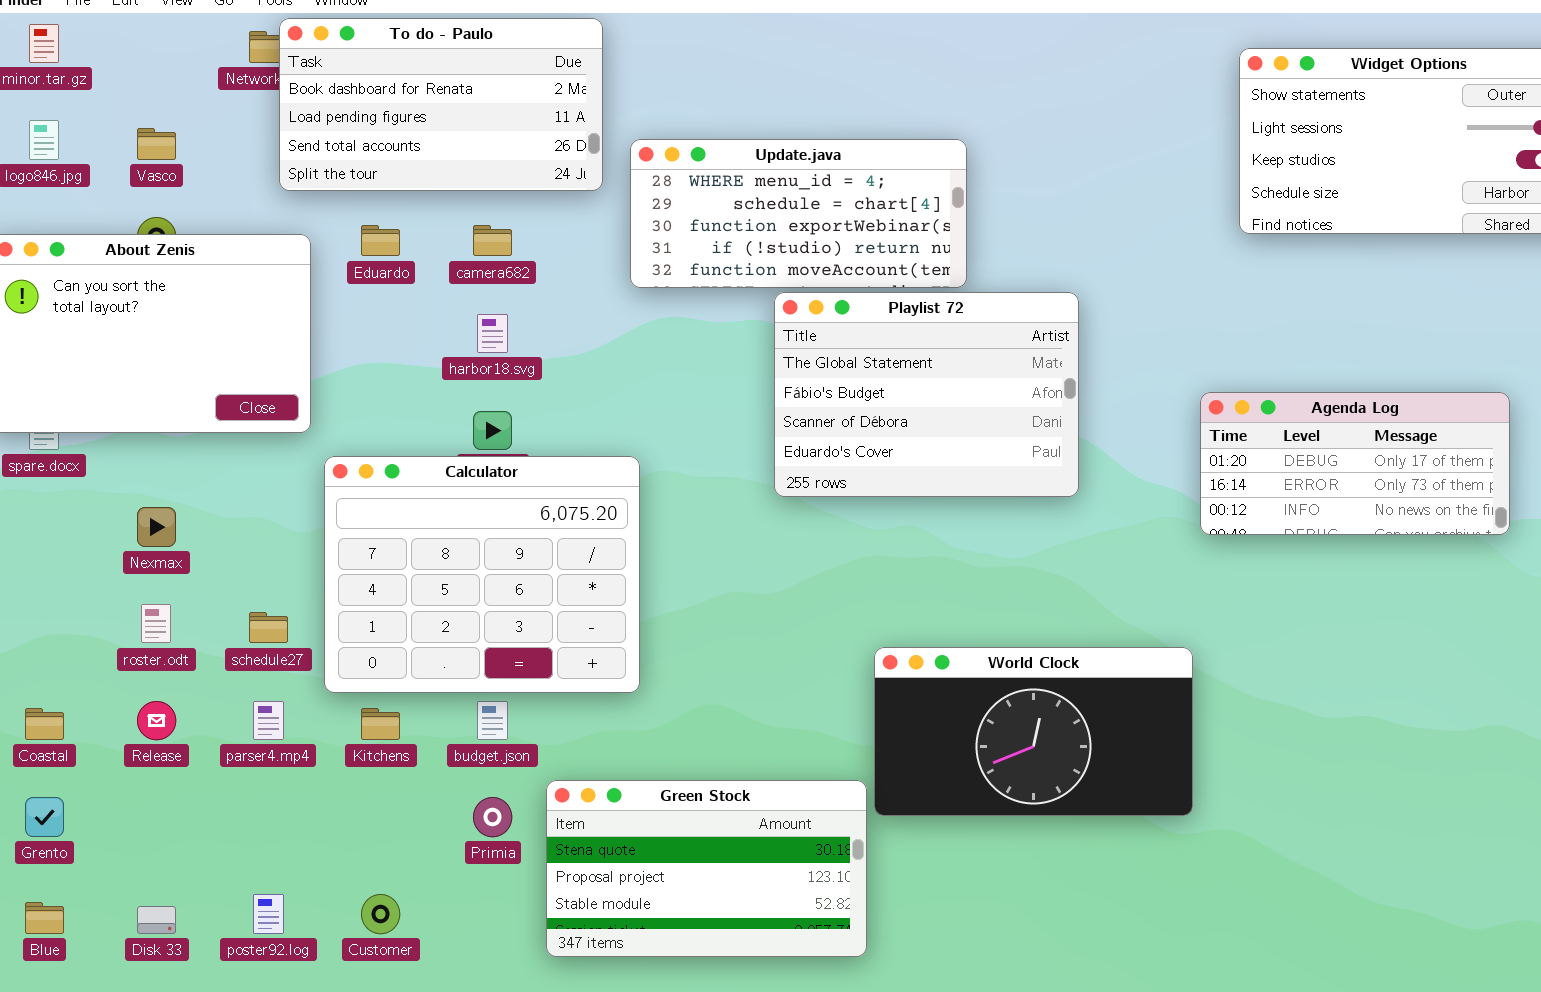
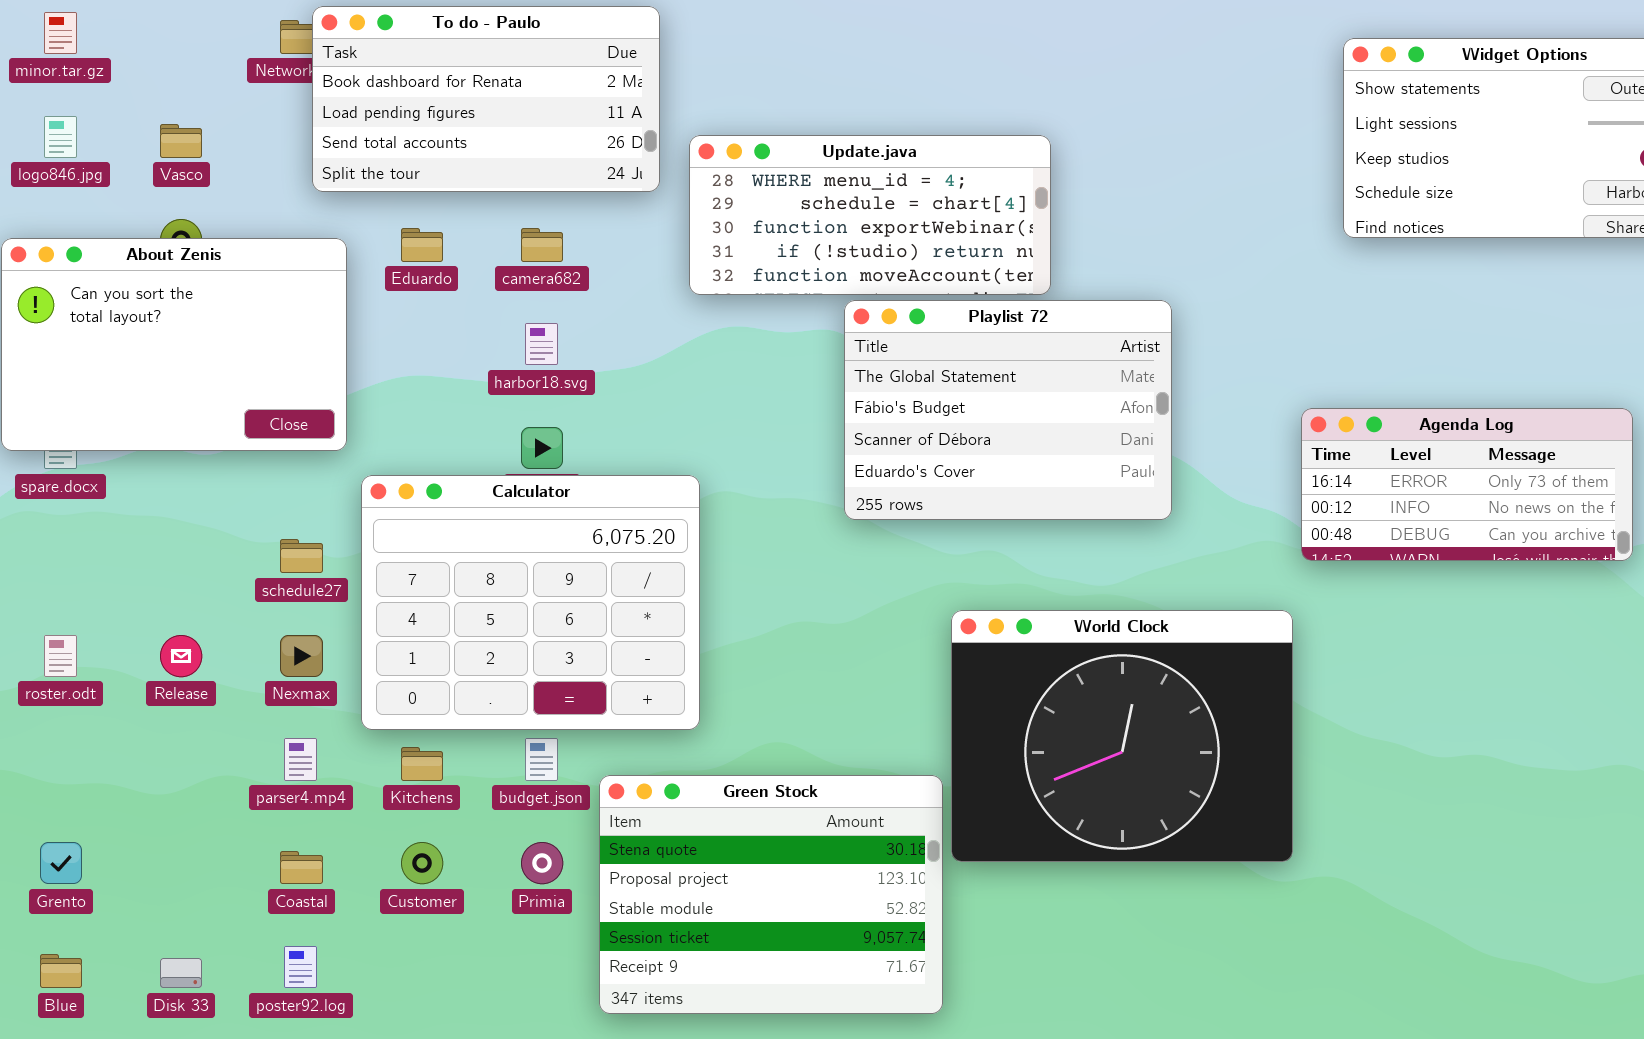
Agenda Log: [1200,392,1510,535] -> [1301,408,1633,561], scrolled down 1 row
Nexmax: [137,507,176,547] -> [280,635,323,677], moved
roster.odt: [141,604,171,643] -> [44,635,77,677], moved
schedule27: [249,612,288,643] -> [280,539,323,573], moved
World Clock: [874,647,1193,816] -> [951,610,1293,862], resized
Release: [137,701,176,740] -> [160,635,202,677], moved
Coastal: [25,708,64,740] -> [280,851,323,884], moved
Green Stock: [546,780,867,957] -> [599,775,943,1014], resized
Customer: [361,894,400,934] -> [401,842,443,884], moved

